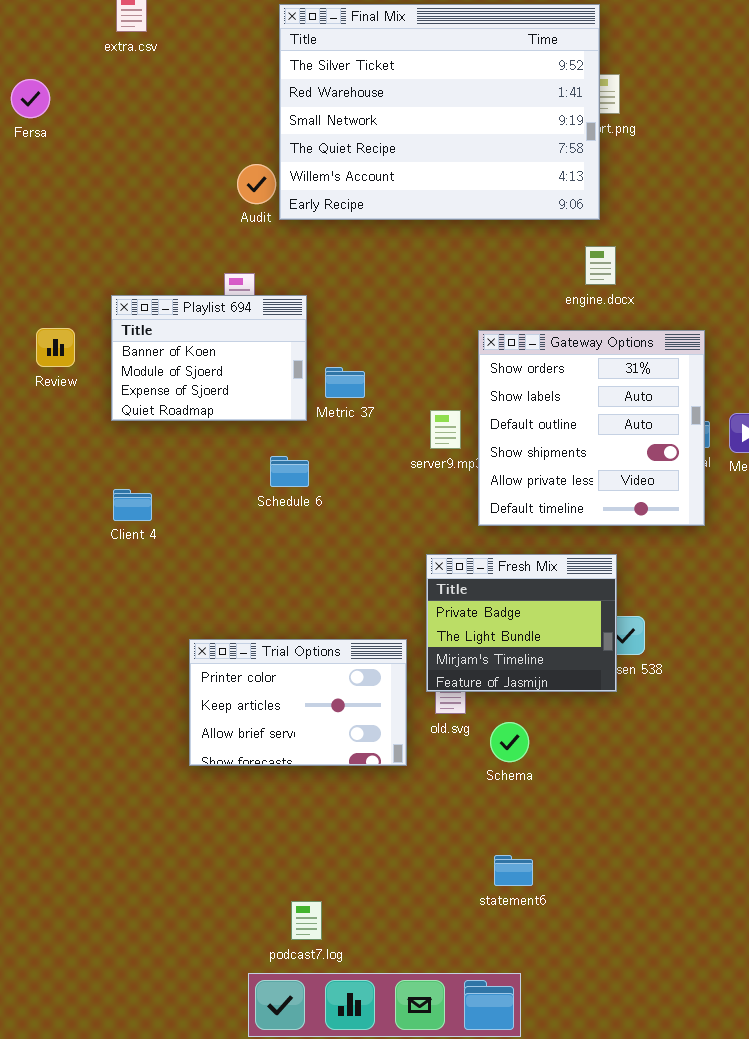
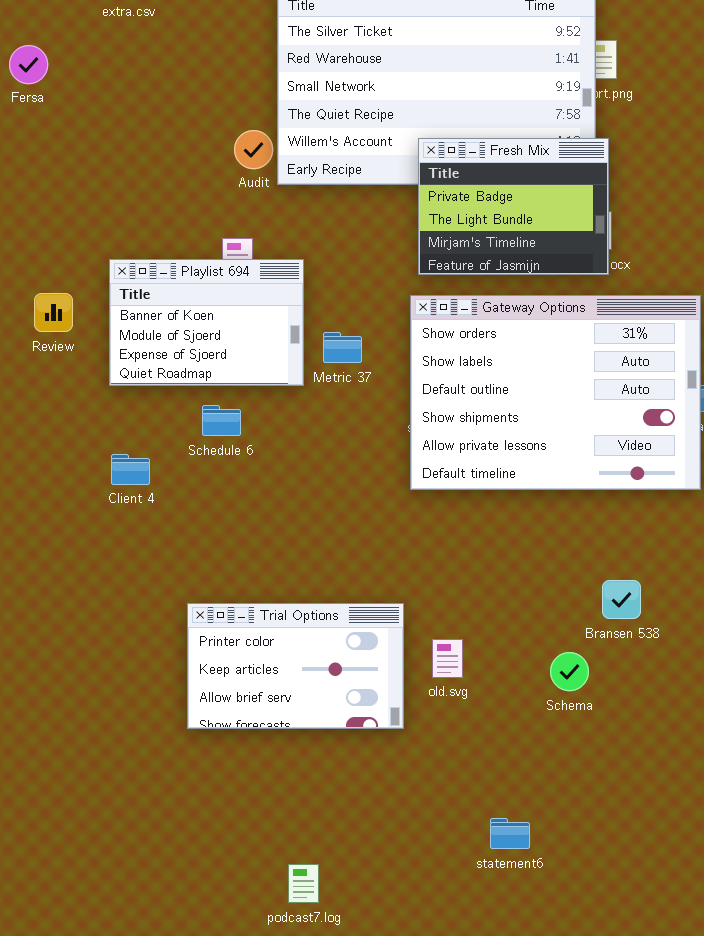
Gateway Options: [478,330,705,526] -> [410,295,701,490], resized
Schedule 6: [270,456,309,487] -> [202,405,241,436], moved
Fresh Mix: [426,554,617,692] -> [418,138,609,275], moved
Schema: [490,722,529,762] -> [550,652,589,691], moved

